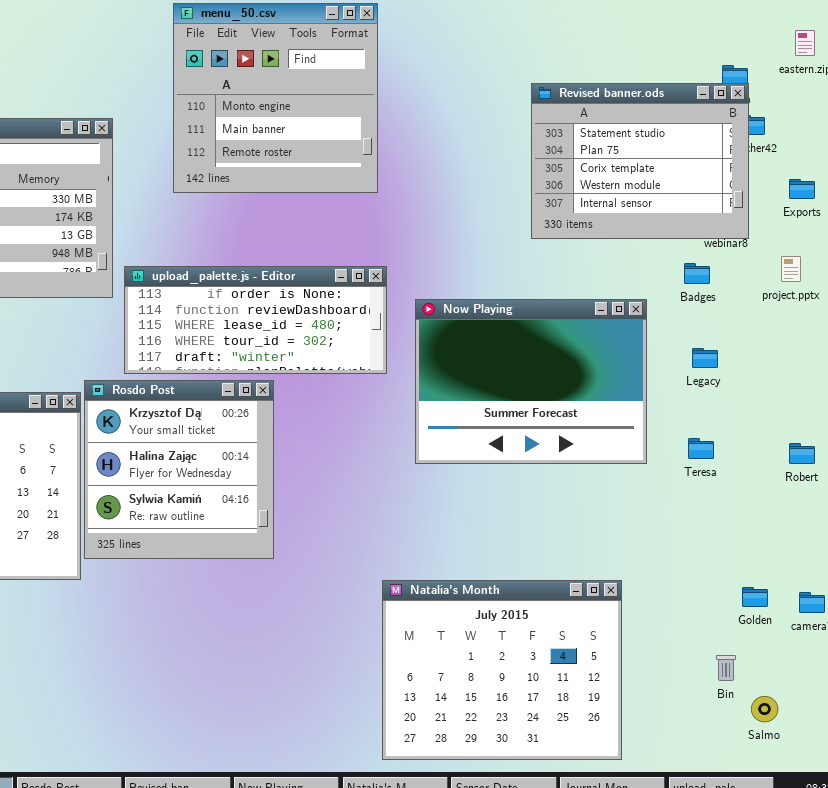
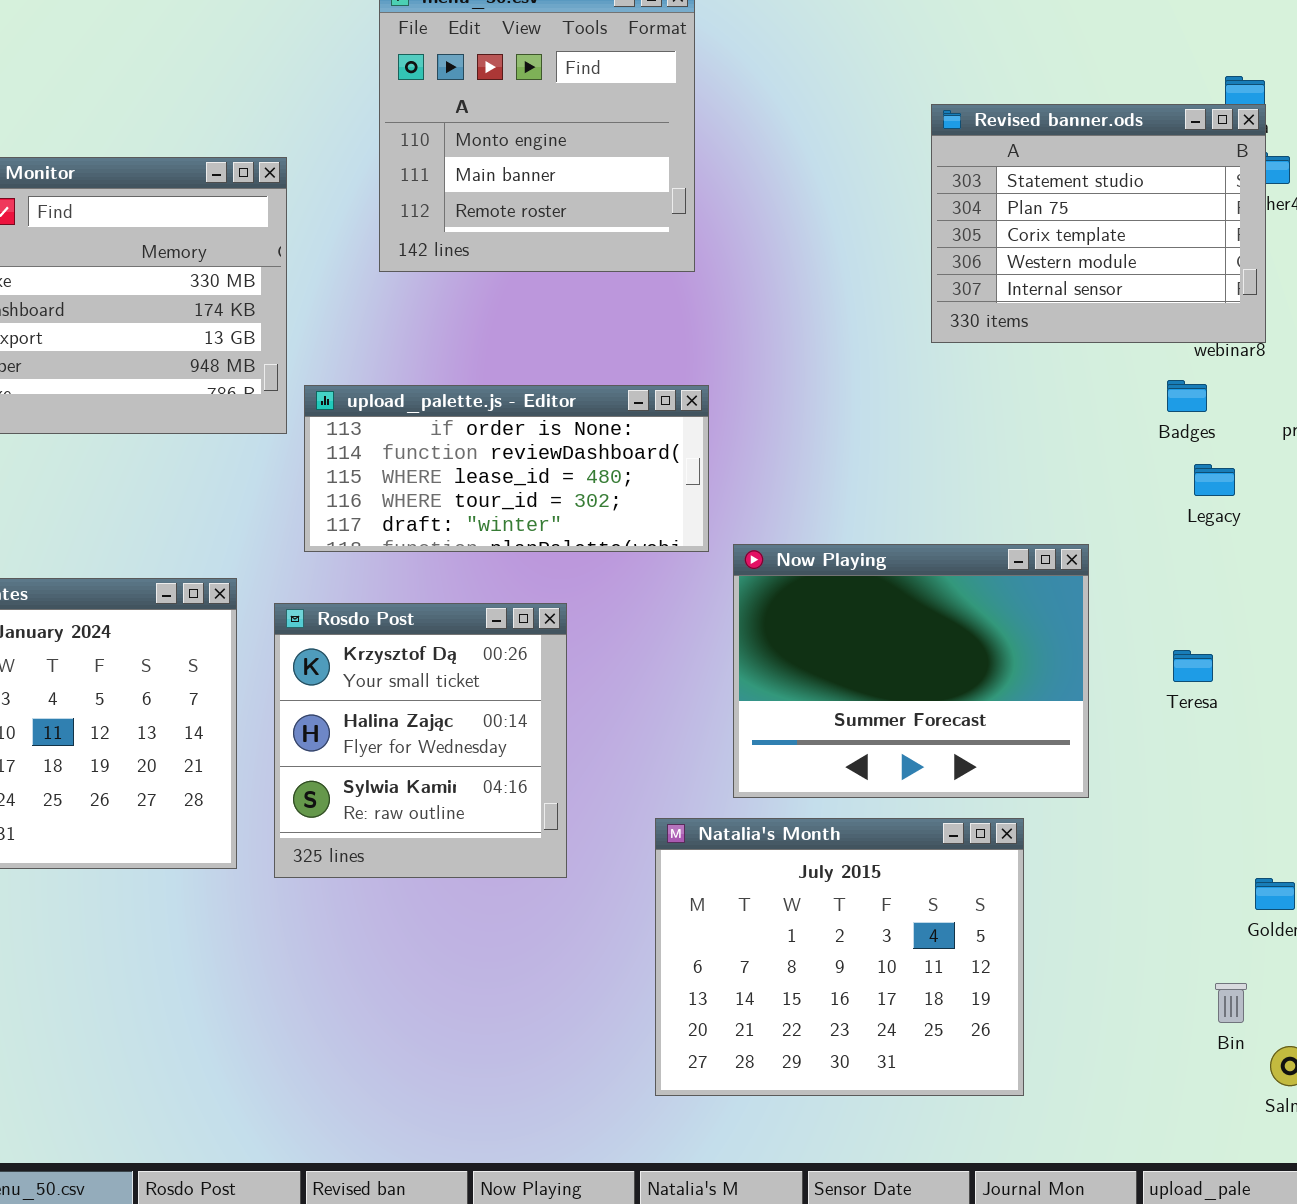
Now Playing: [415,299,647,464] -> [733,544,1089,798], moved
Legacy: [692,348,718,368] -> [1194,464,1235,496], moved
Rosdo Post: [84,380,274,559] -> [274,603,567,878], moved
Natalia's Month: [382,580,622,760] -> [655,818,1024,1096], moved

